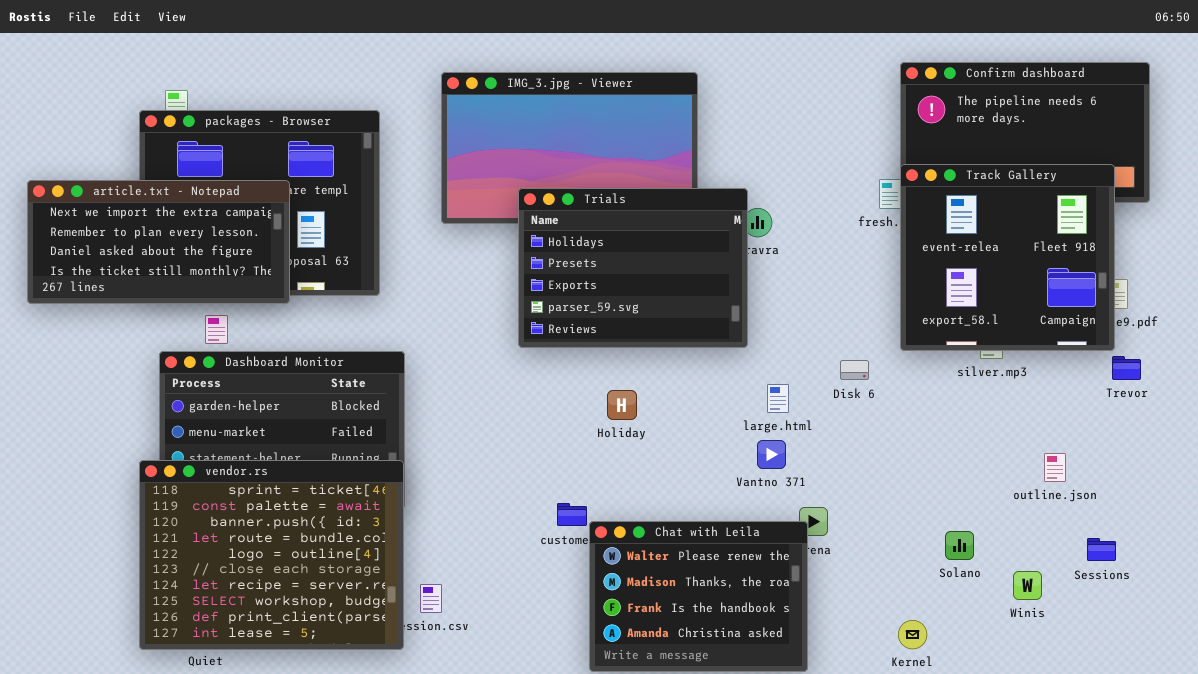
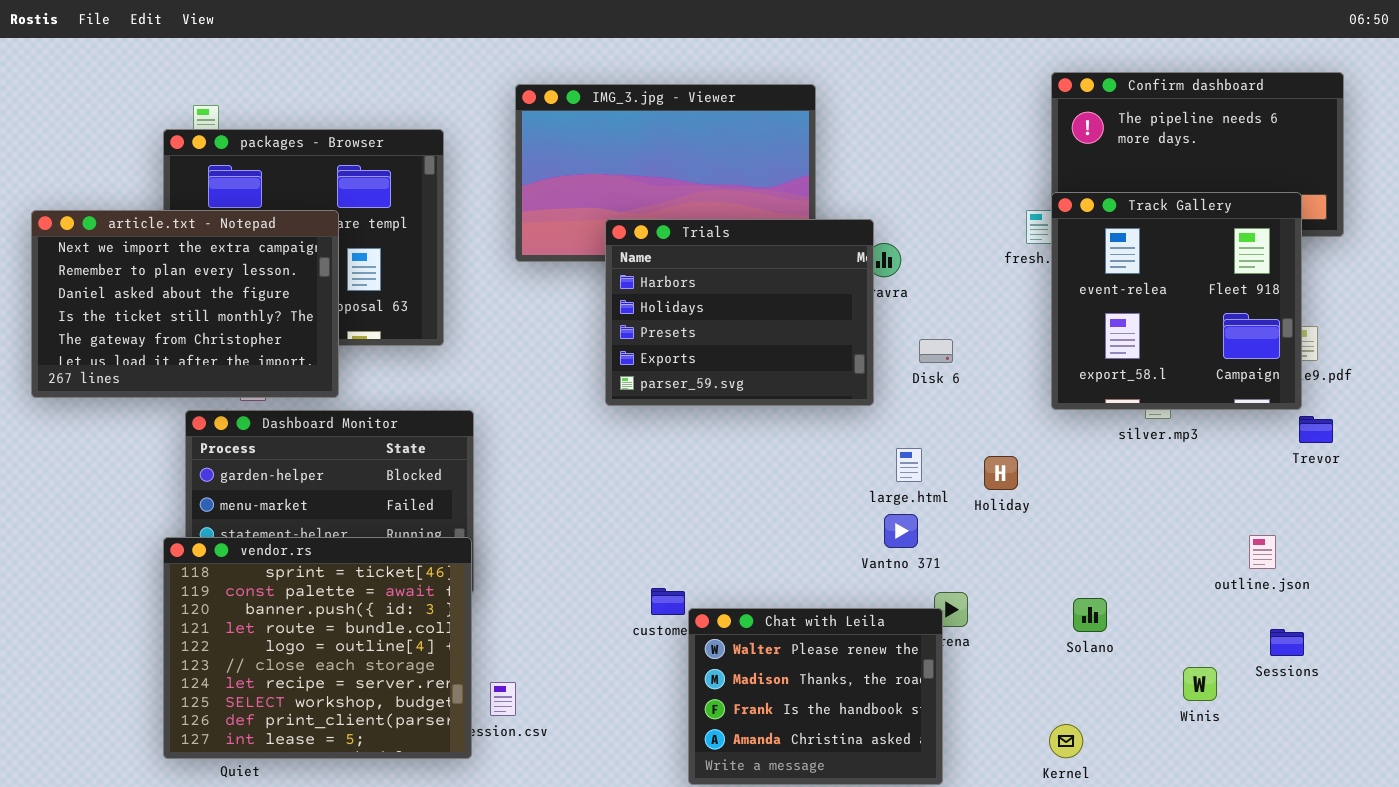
article.txt - Notepad: [27,180,290,304] -> [31,210,339,398], resized
Trials: [518,188,748,348] -> [605,219,874,406], scrolled up 1 row
Disk 6: [840,360,869,380] -> [919,339,953,363], moved
Holiday: [607,390,637,420] -> [984,456,1018,490], moved
outline.json: [1044,453,1066,482] -> [1249,535,1276,569], moved
Solano: [945,531,974,560] -> [1073,598,1107,632], moved

